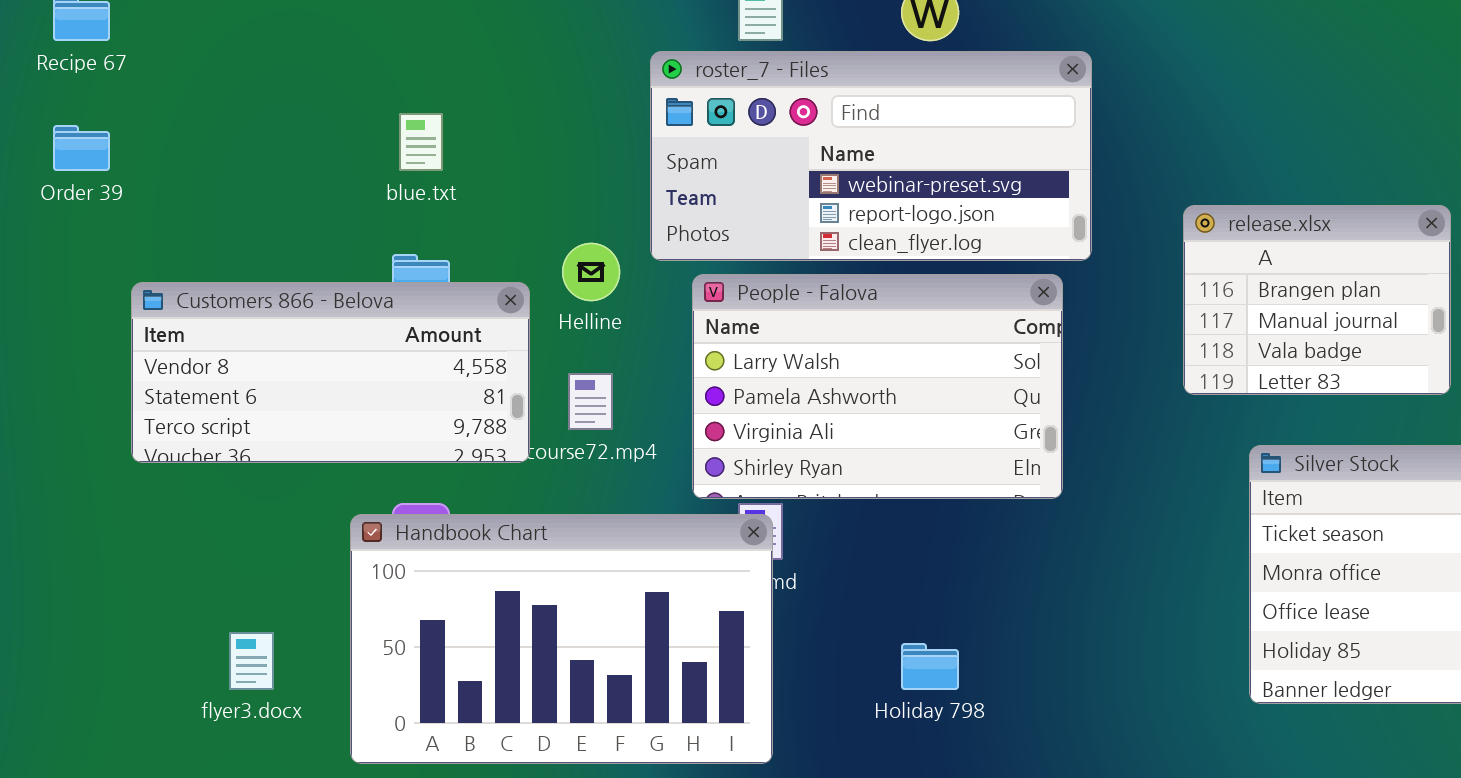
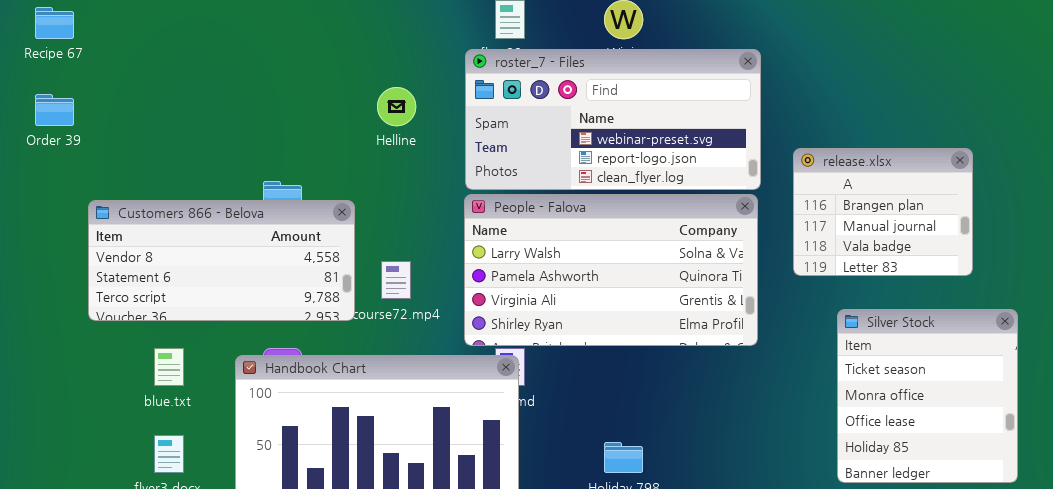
roster_7 - Files: [650,51,1092,261] -> [465,49,761,190], moved
blue.txt: [399,113,443,171] -> [154,348,184,386], moved
Helline: [562,243,620,301] -> [377,87,416,126], moved
People - Falova: [692,274,1063,499] -> [464,194,758,346], resized

